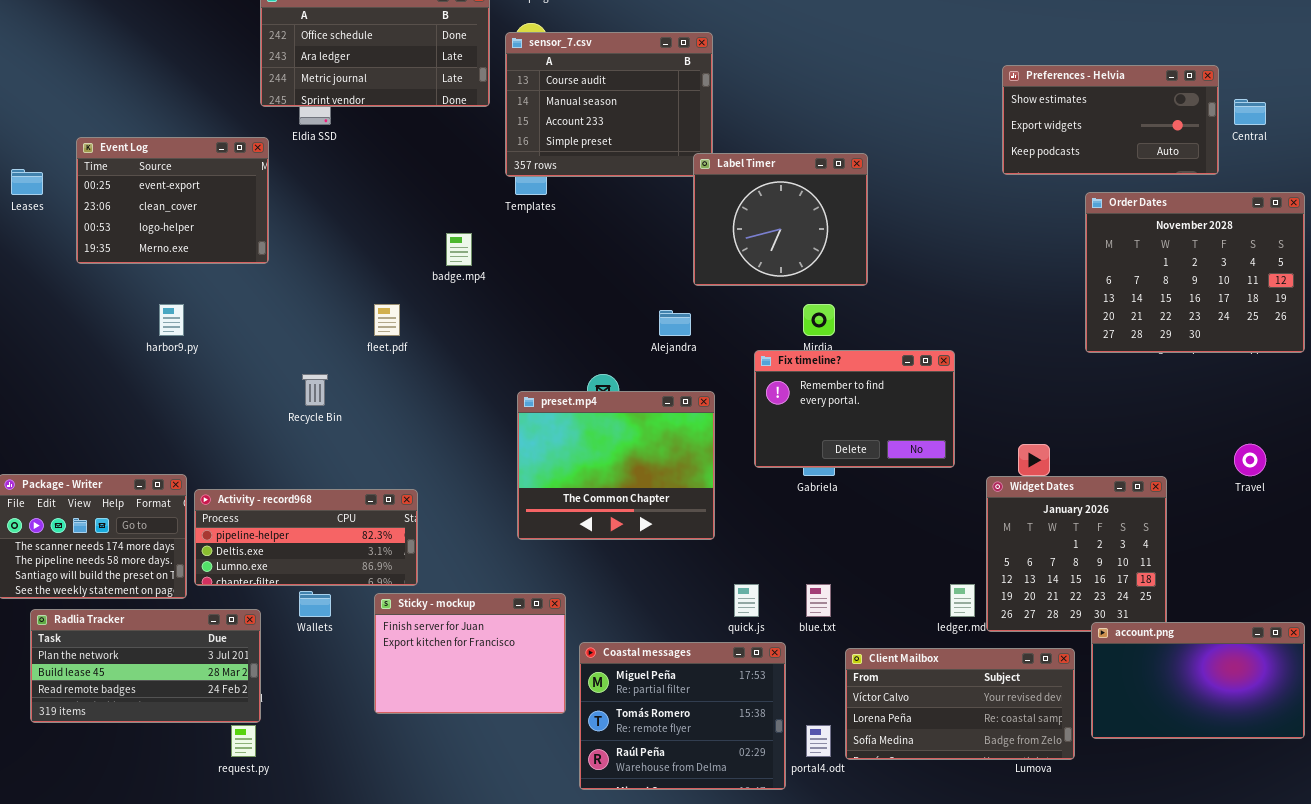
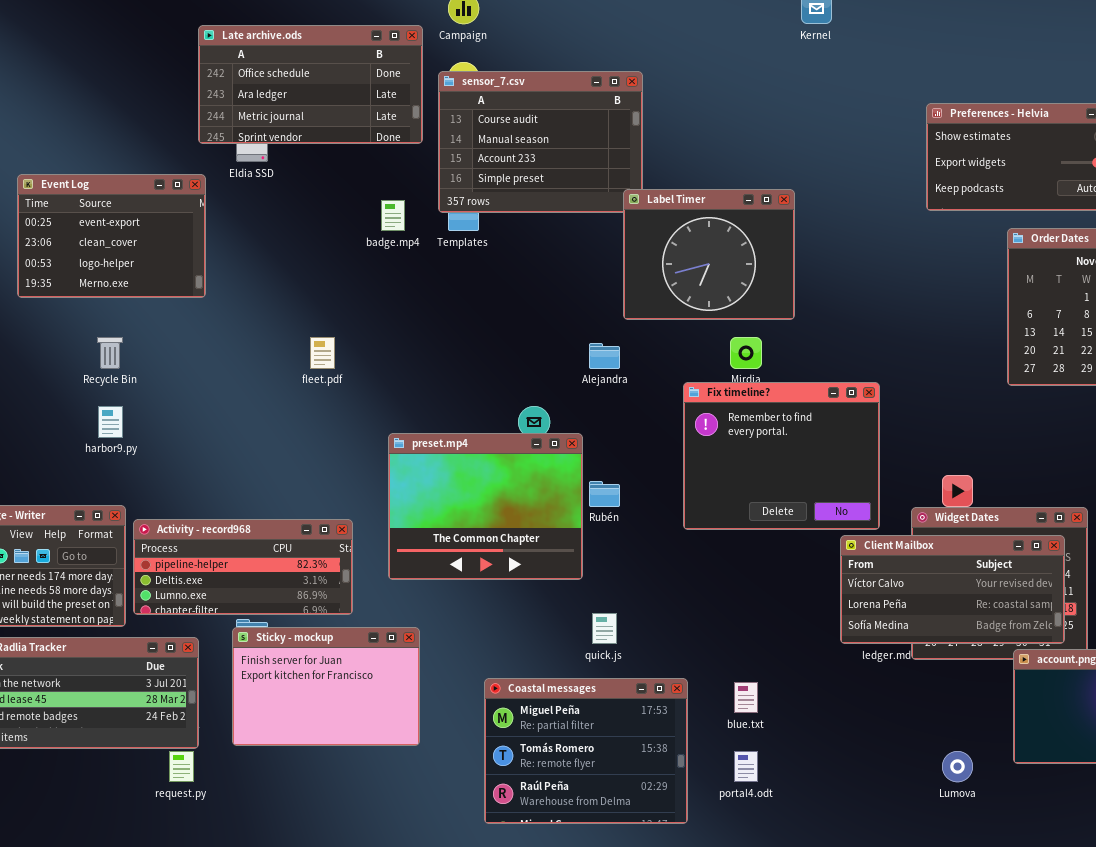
badge.mp4: [446,233,472,266] -> [381,200,405,231], moved
harbor9.py: [159,304,184,336] -> [98,406,123,438], moved
Fix timeline?: [754,350,955,468] -> [683,382,880,530], resized
Recycle Bin: [302,374,328,406] -> [97,337,123,369], moved
preset.mp4: [517,391,715,540] -> [388,433,583,580], moved
quick.js: [734,584,759,617] -> [592,613,617,644], moved
blue.txt: [806,584,831,617] -> [734,682,758,713], moved
Sticky - mockup: [374,593,566,714] -> [232,627,420,746], moved
Coastal messages: [579,642,786,790] -> [484,678,688,824], moved
Client Mailbox: [845,648,1075,760] -> [840,535,1065,644], moved

